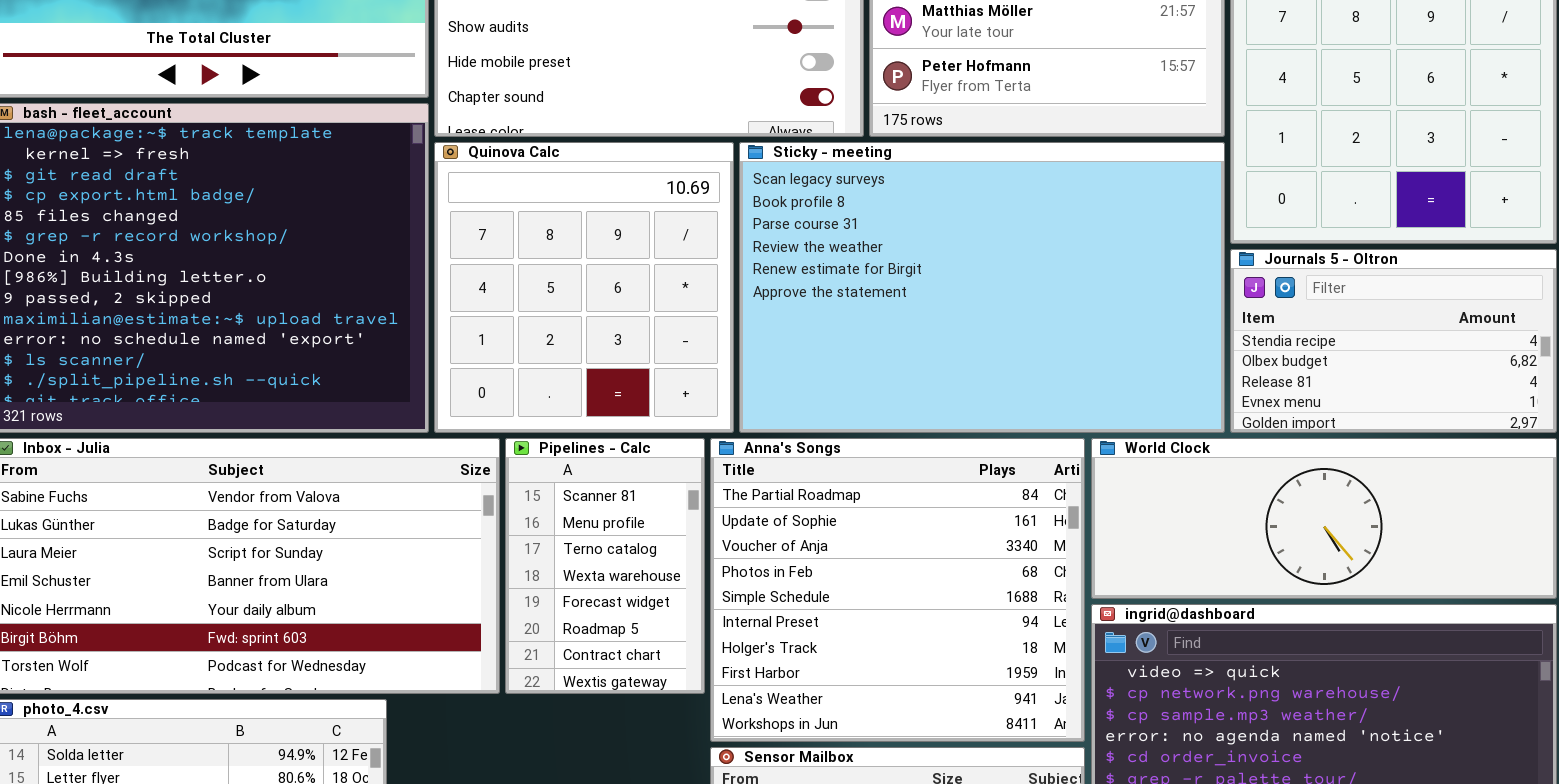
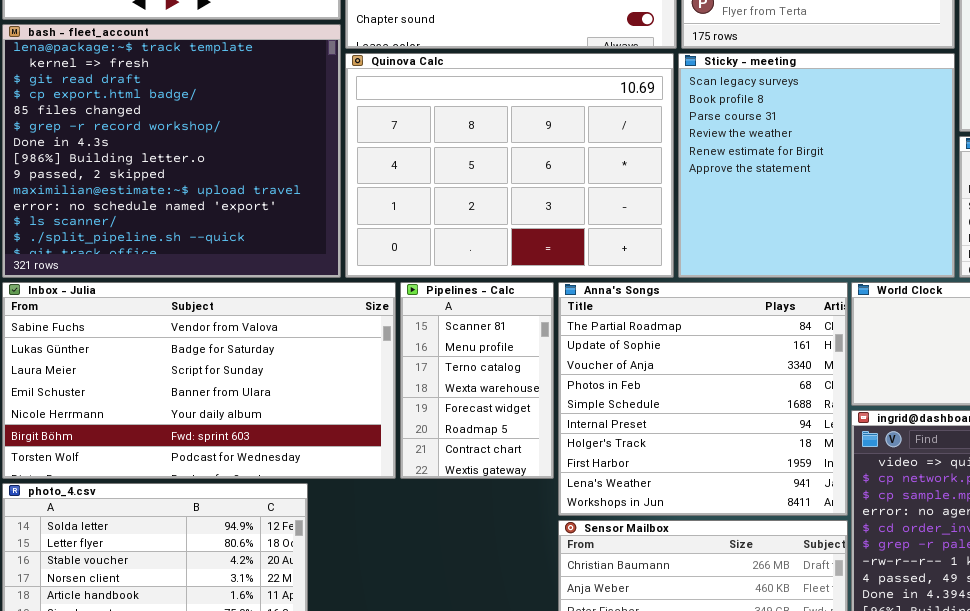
Quinova Calc: [434,142,734,433] -> [345,53,674,278], resized
Sticky - meeting: [739,142,1225,433] -> [678,53,955,278], resized

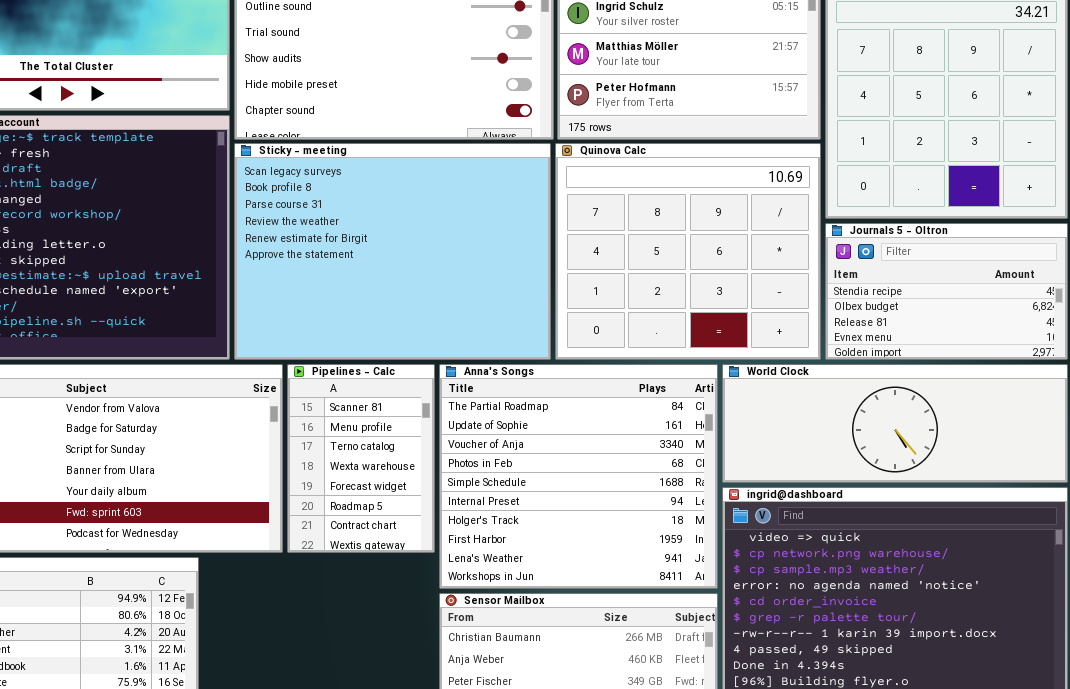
Quinova Calc: [345,53,674,278] -> [555,143,821,360], moved, resized
Sticky - meeting: [678,53,955,278] -> [234,143,551,360], moved, resized

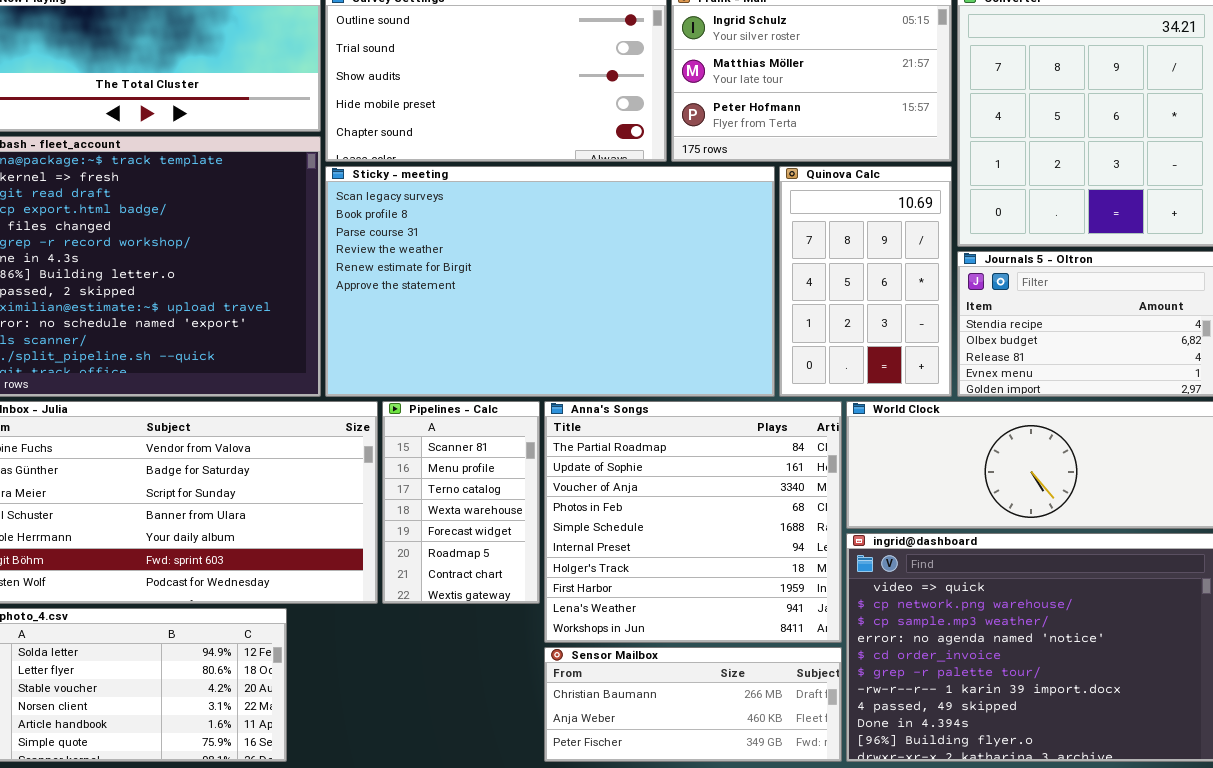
Sticky - meeting: [234,143,551,360] -> [325,166,775,397], resized
Quinova Calc: [555,143,821,360] -> [779,166,952,397], resized

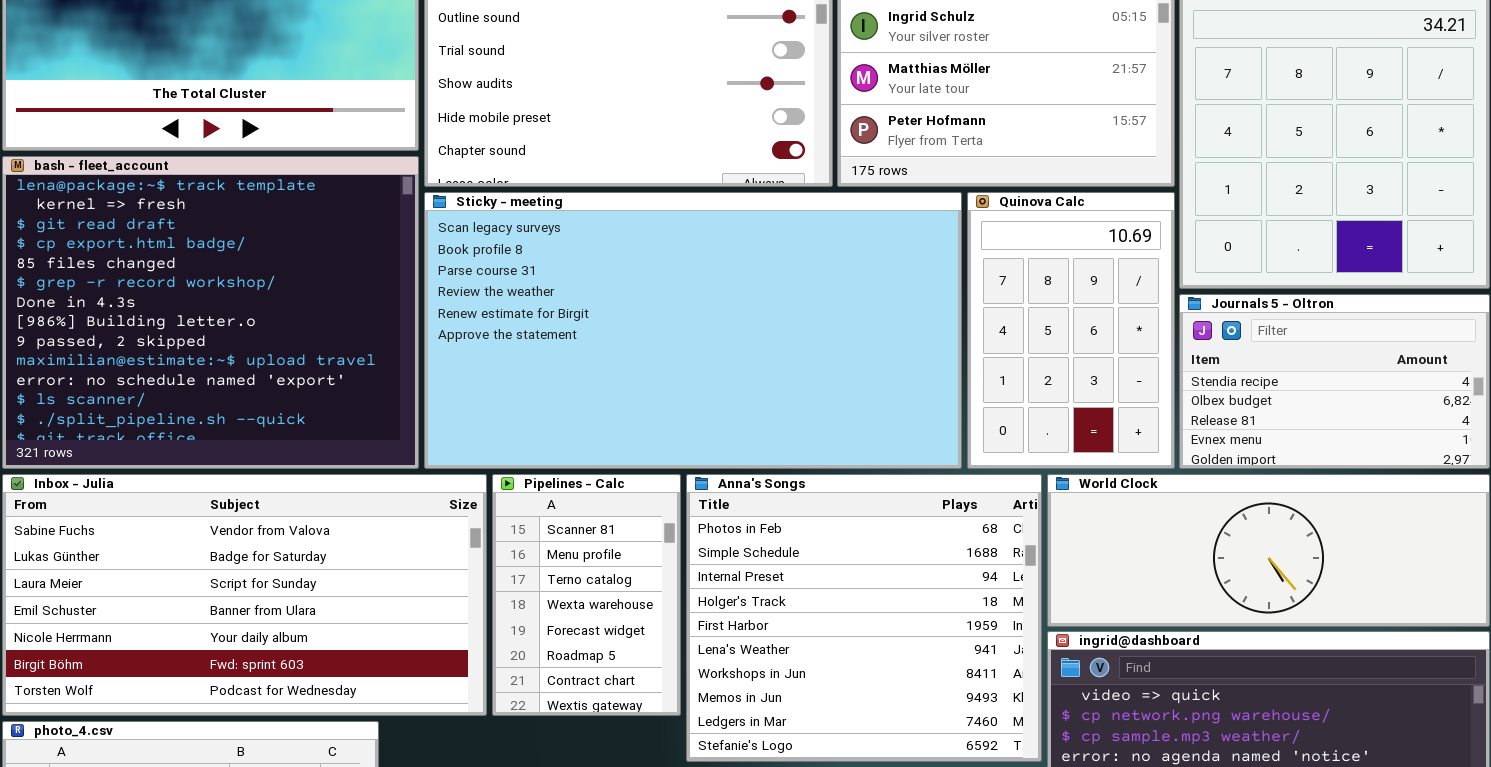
Anna's Songs: [544,401,842,643] -> [686,474,1042,762], scrolled down 3 rows

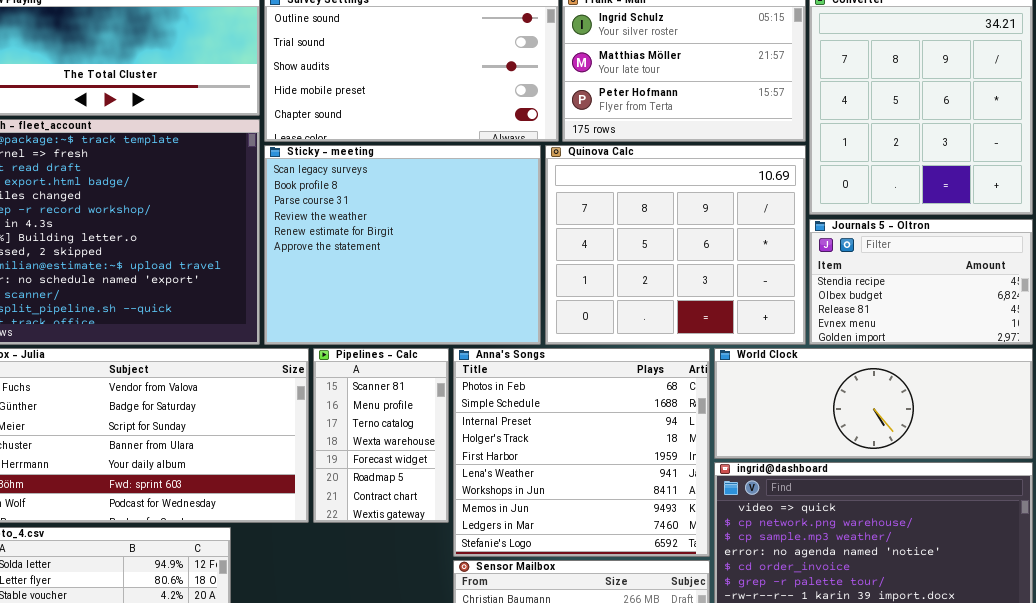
Sticky - meeting: [424,192,962,469] -> [264,145,541,345], resized
Quinova Calc: [967,192,1175,469] -> [545,145,806,345], resized

